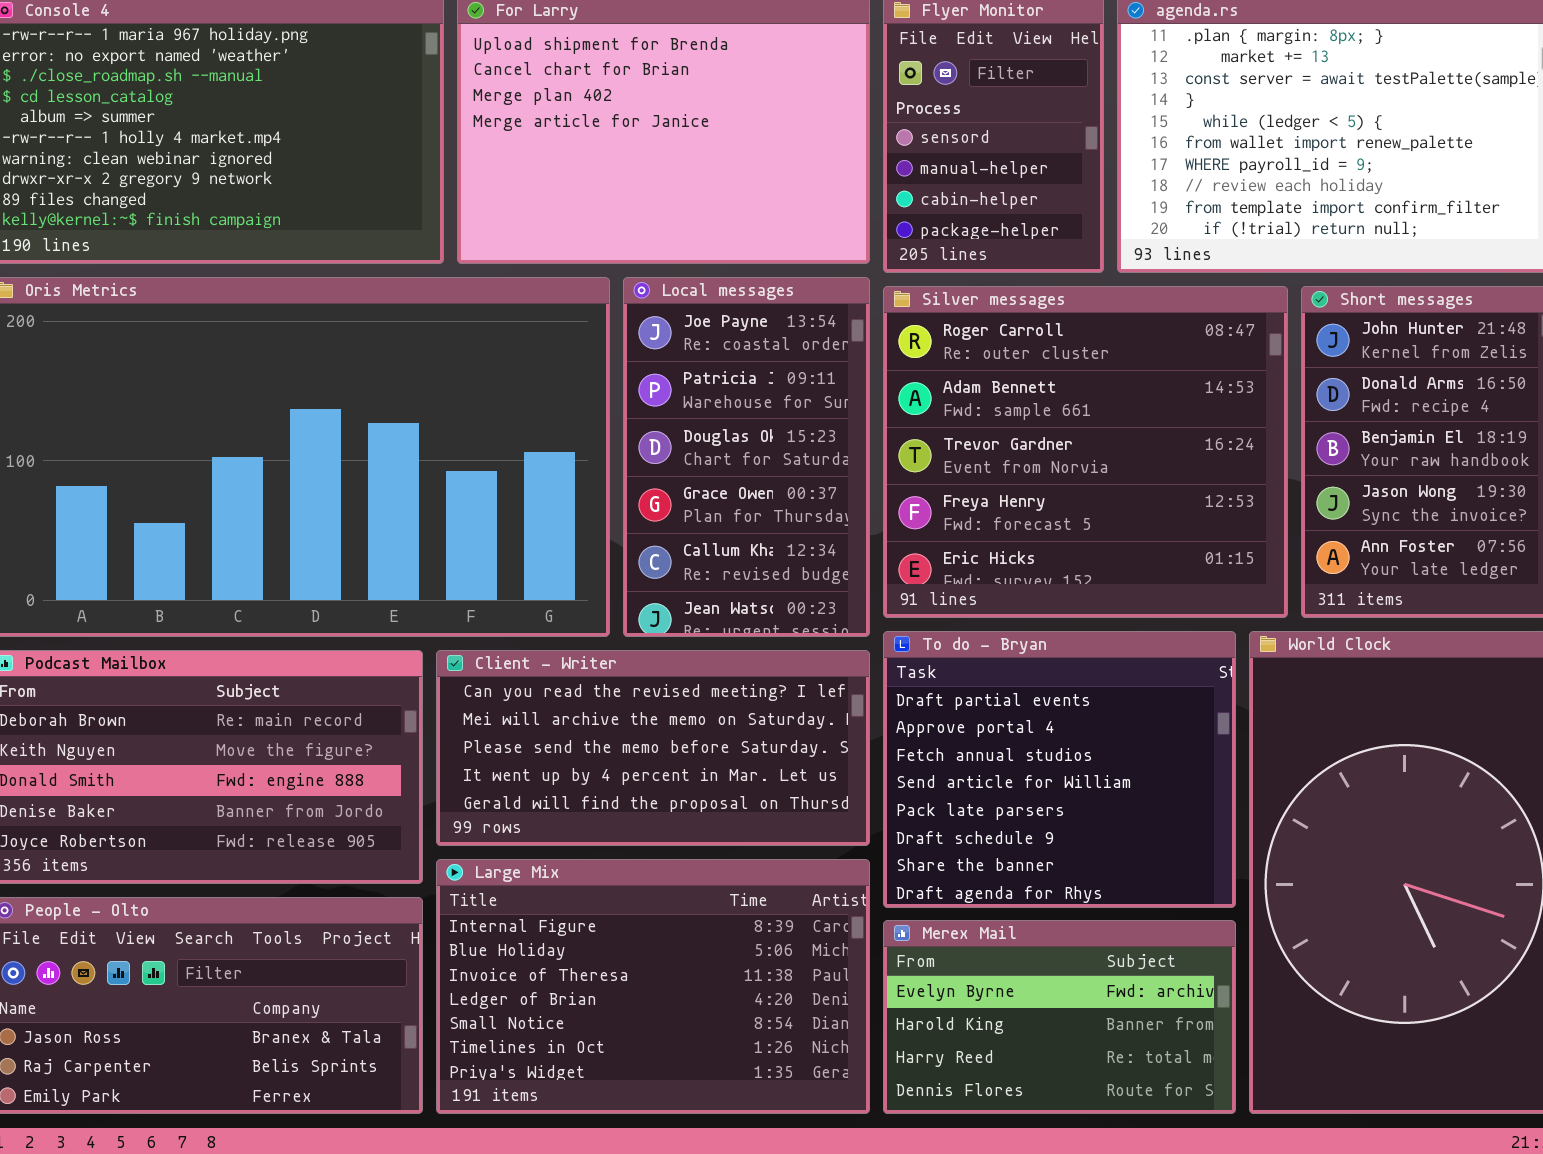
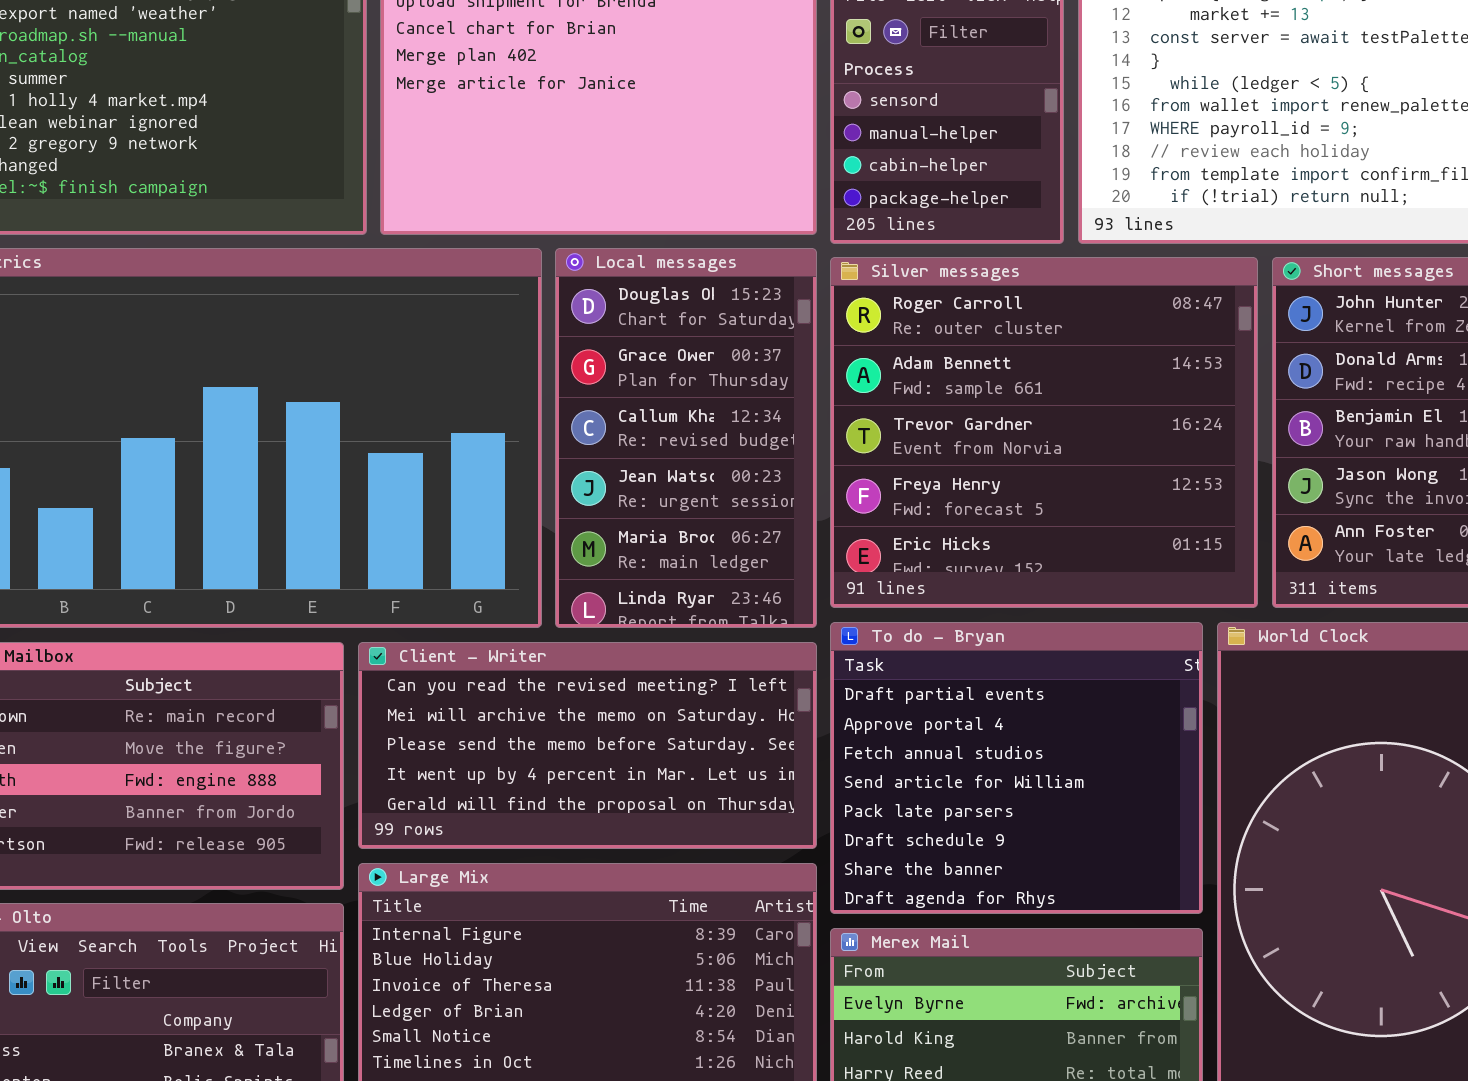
Local messages: [623,277,870,637] -> [555,248,817,628], scrolled down 2 rows

